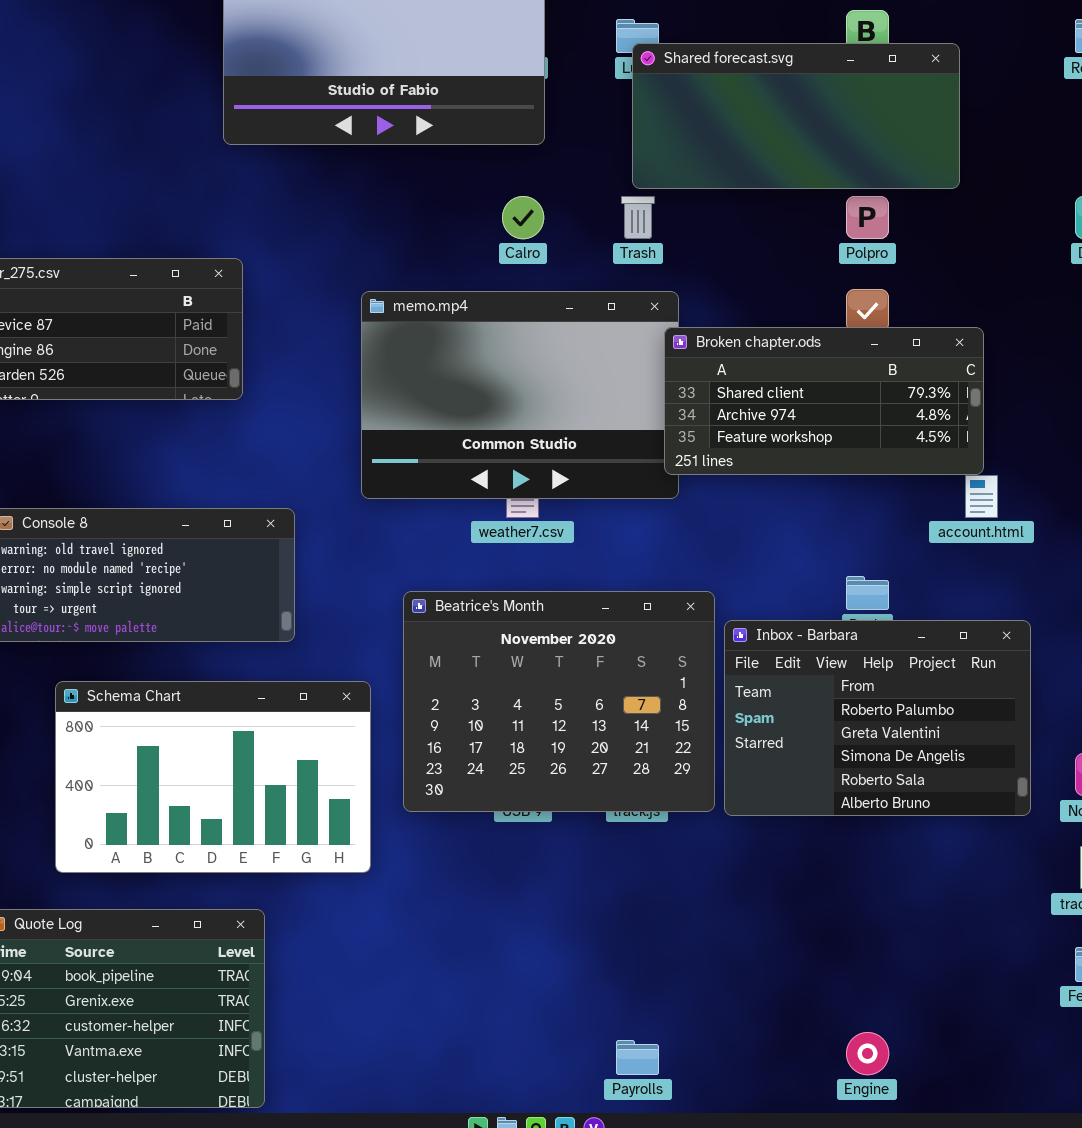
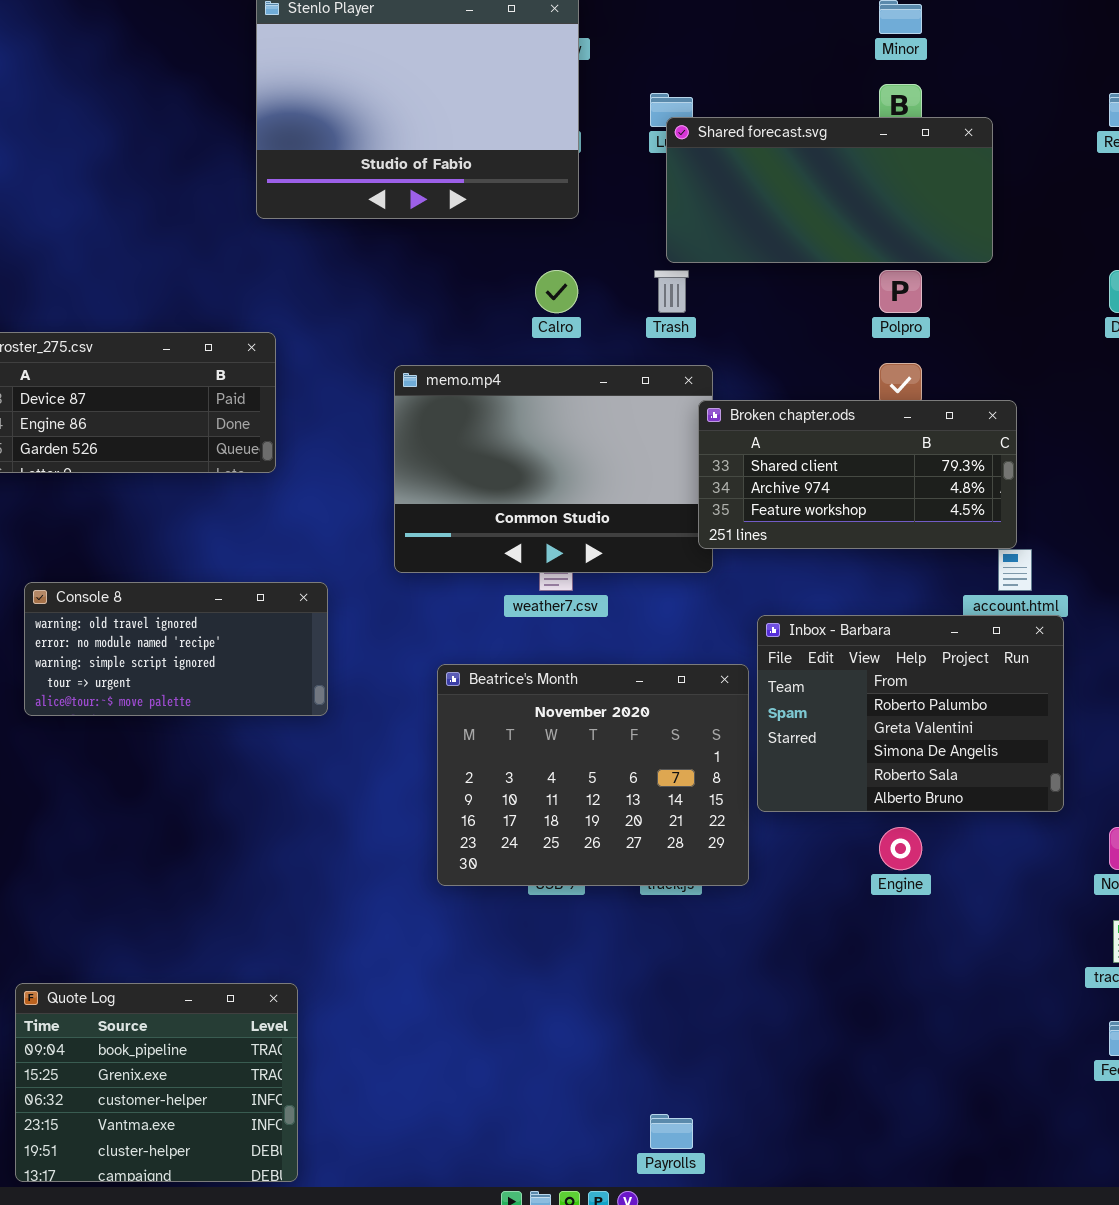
Inbox - Barbara: [724,620,1031,816] -> [757,615,1064,812], moved
Schema Chart: [55,681,371,873] -> none, closed
Engine: [846,1032,889,1075] -> [879,827,922,870], moved

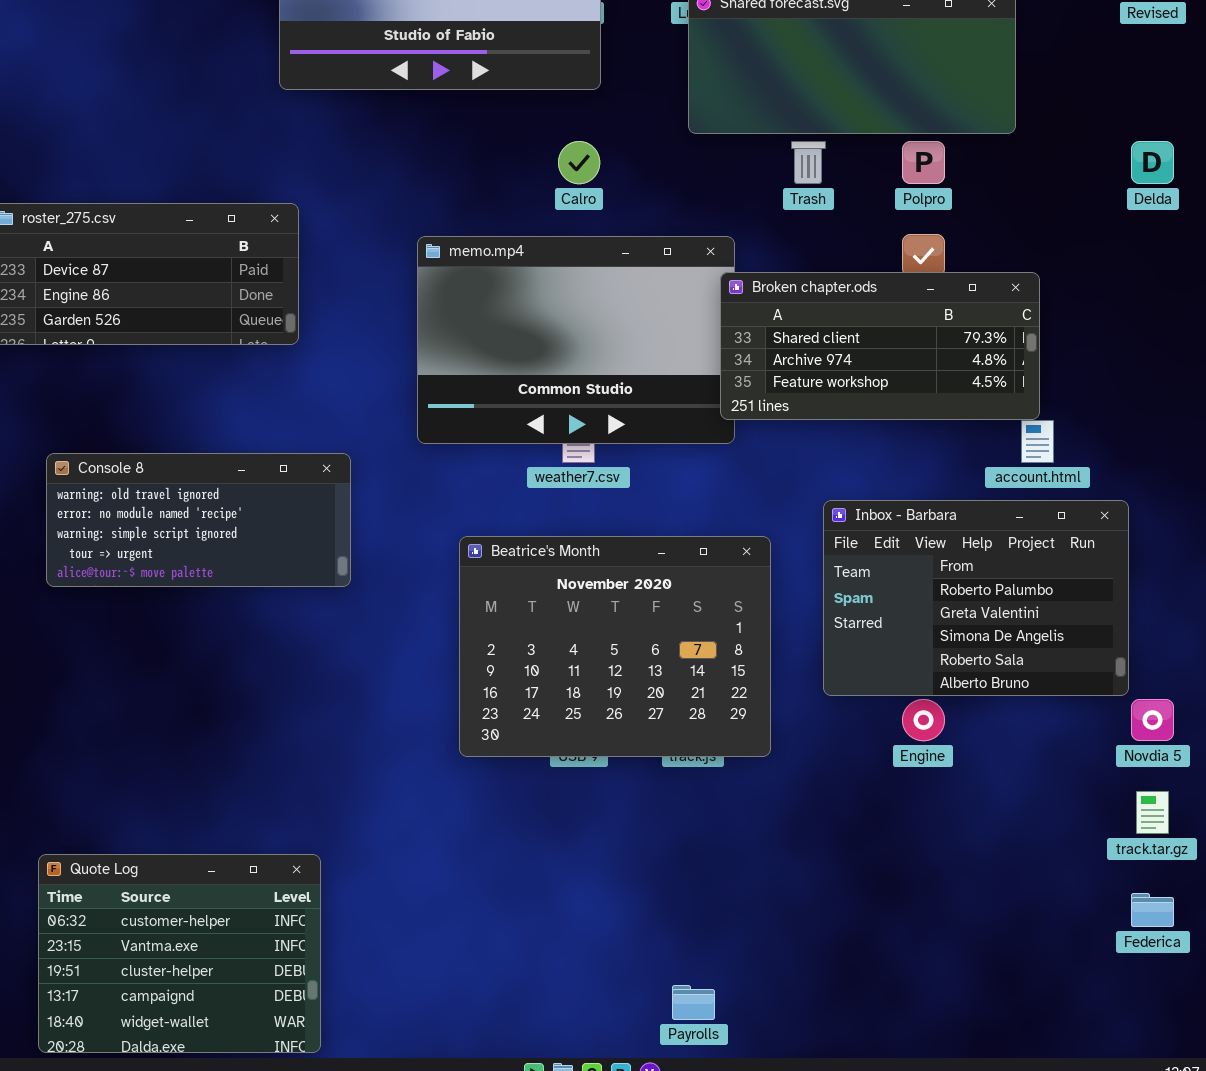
Trash: [654,270,689,313] -> [791,141,826,184], moved
Inbox - Barbara: [757,615,1064,812] -> [823,500,1129,696], moved
Quote Log: [15,983,298,1182] -> [38,854,321,1053], scrolled down 2 rows

